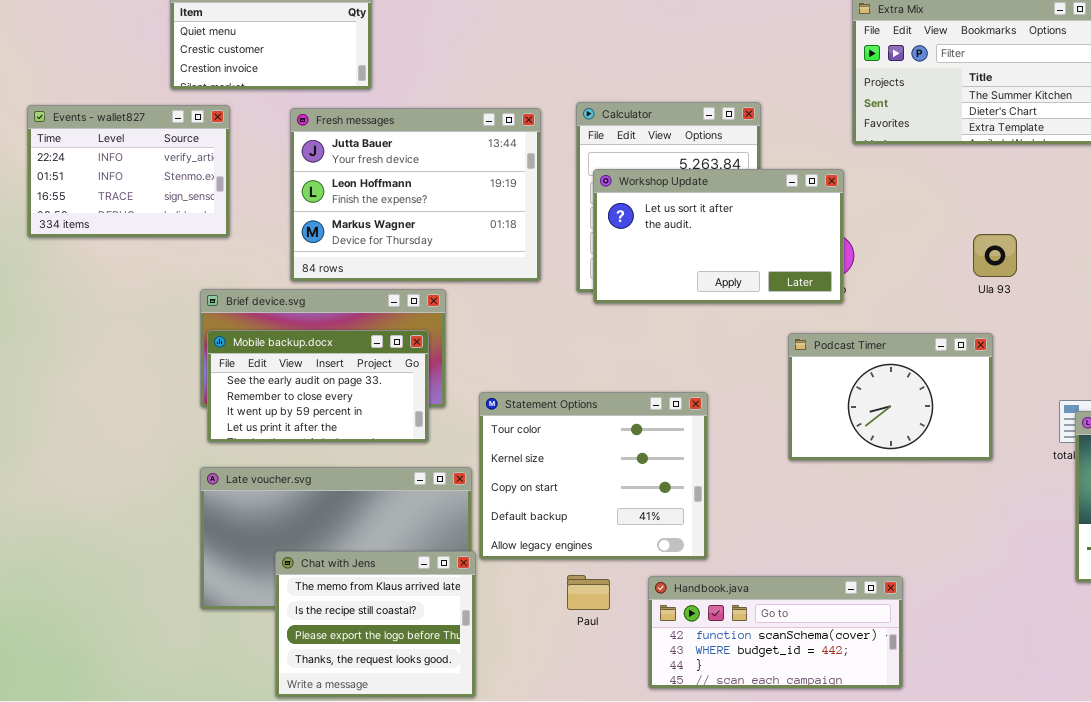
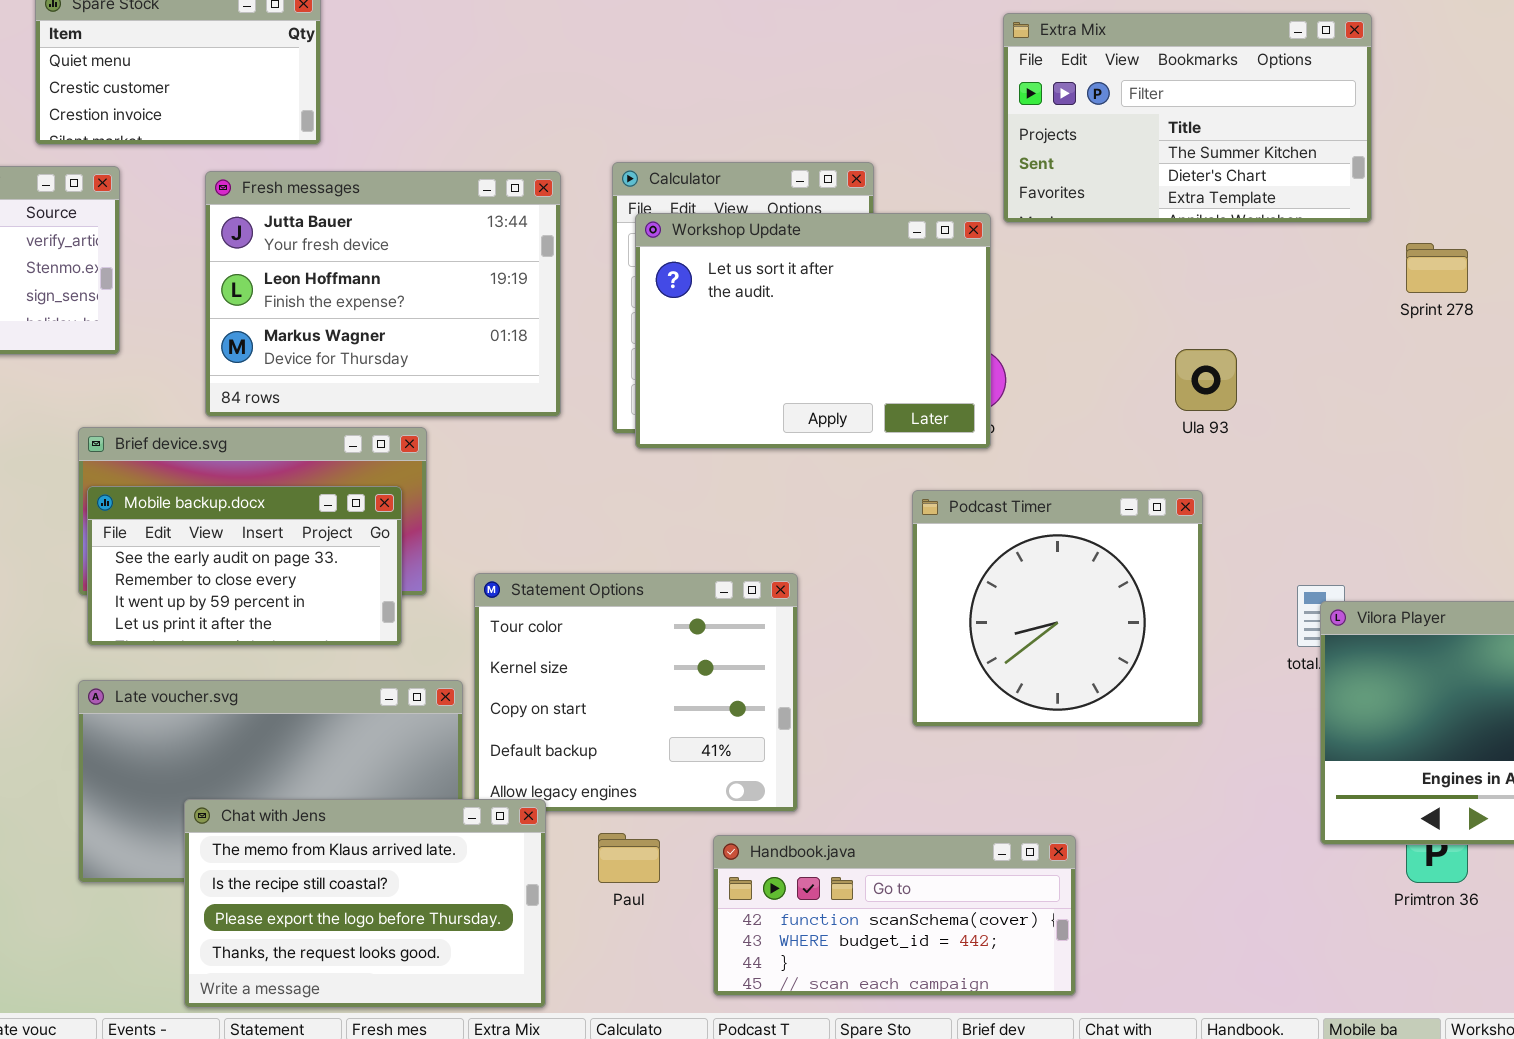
Workshop Update: [593,169,844,304] -> [635,213,991,449], resized
Podcast Timer: [788,333,993,461] -> [912,490,1203,727], resized
Chat with Jens: [275,551,476,698] -> [184,799,546,1008], resized

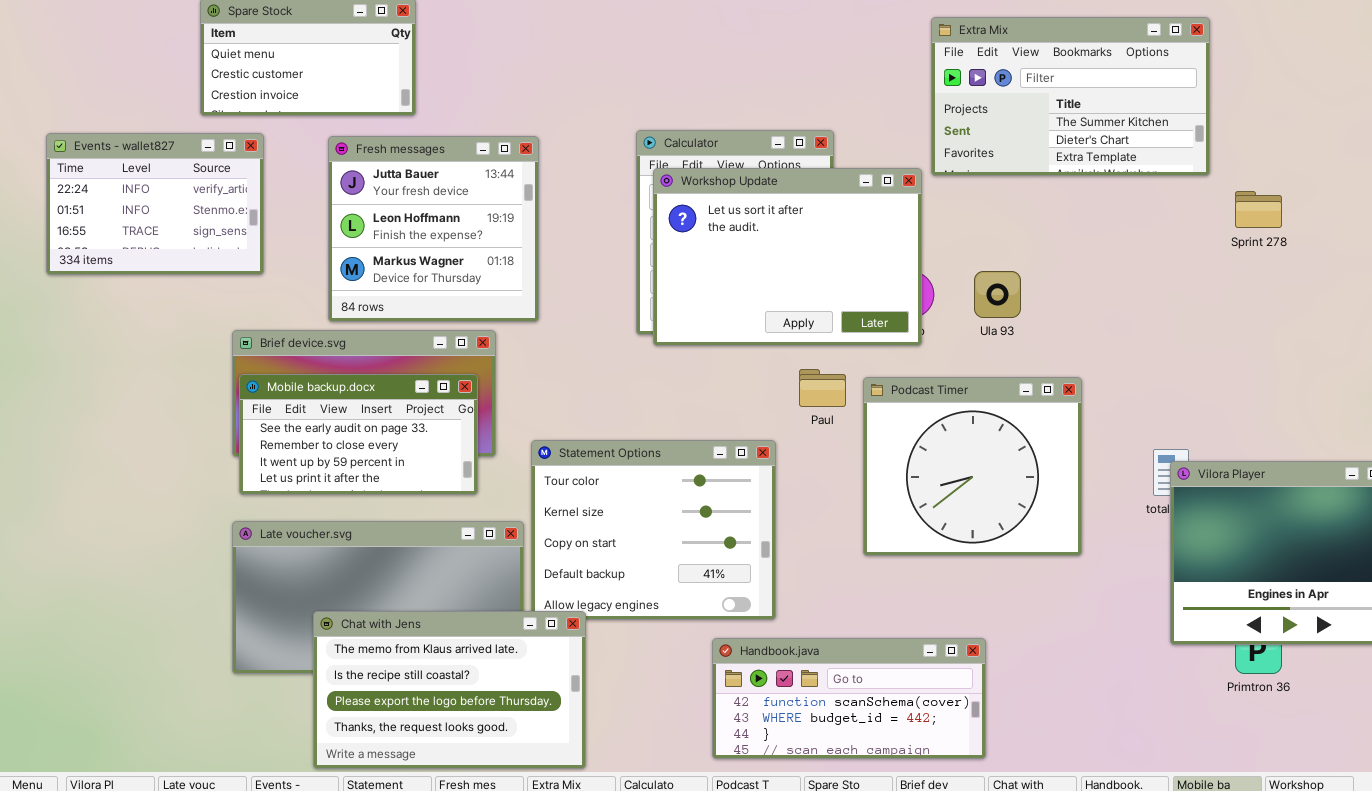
Fresh messages: [205,171,561,417] -> [328,136,539,322], resized
Ula 93: [1175,349,1237,411] -> [974,271,1021,318], moved
Paul: [598,833,660,883] -> [799,369,846,407], moved

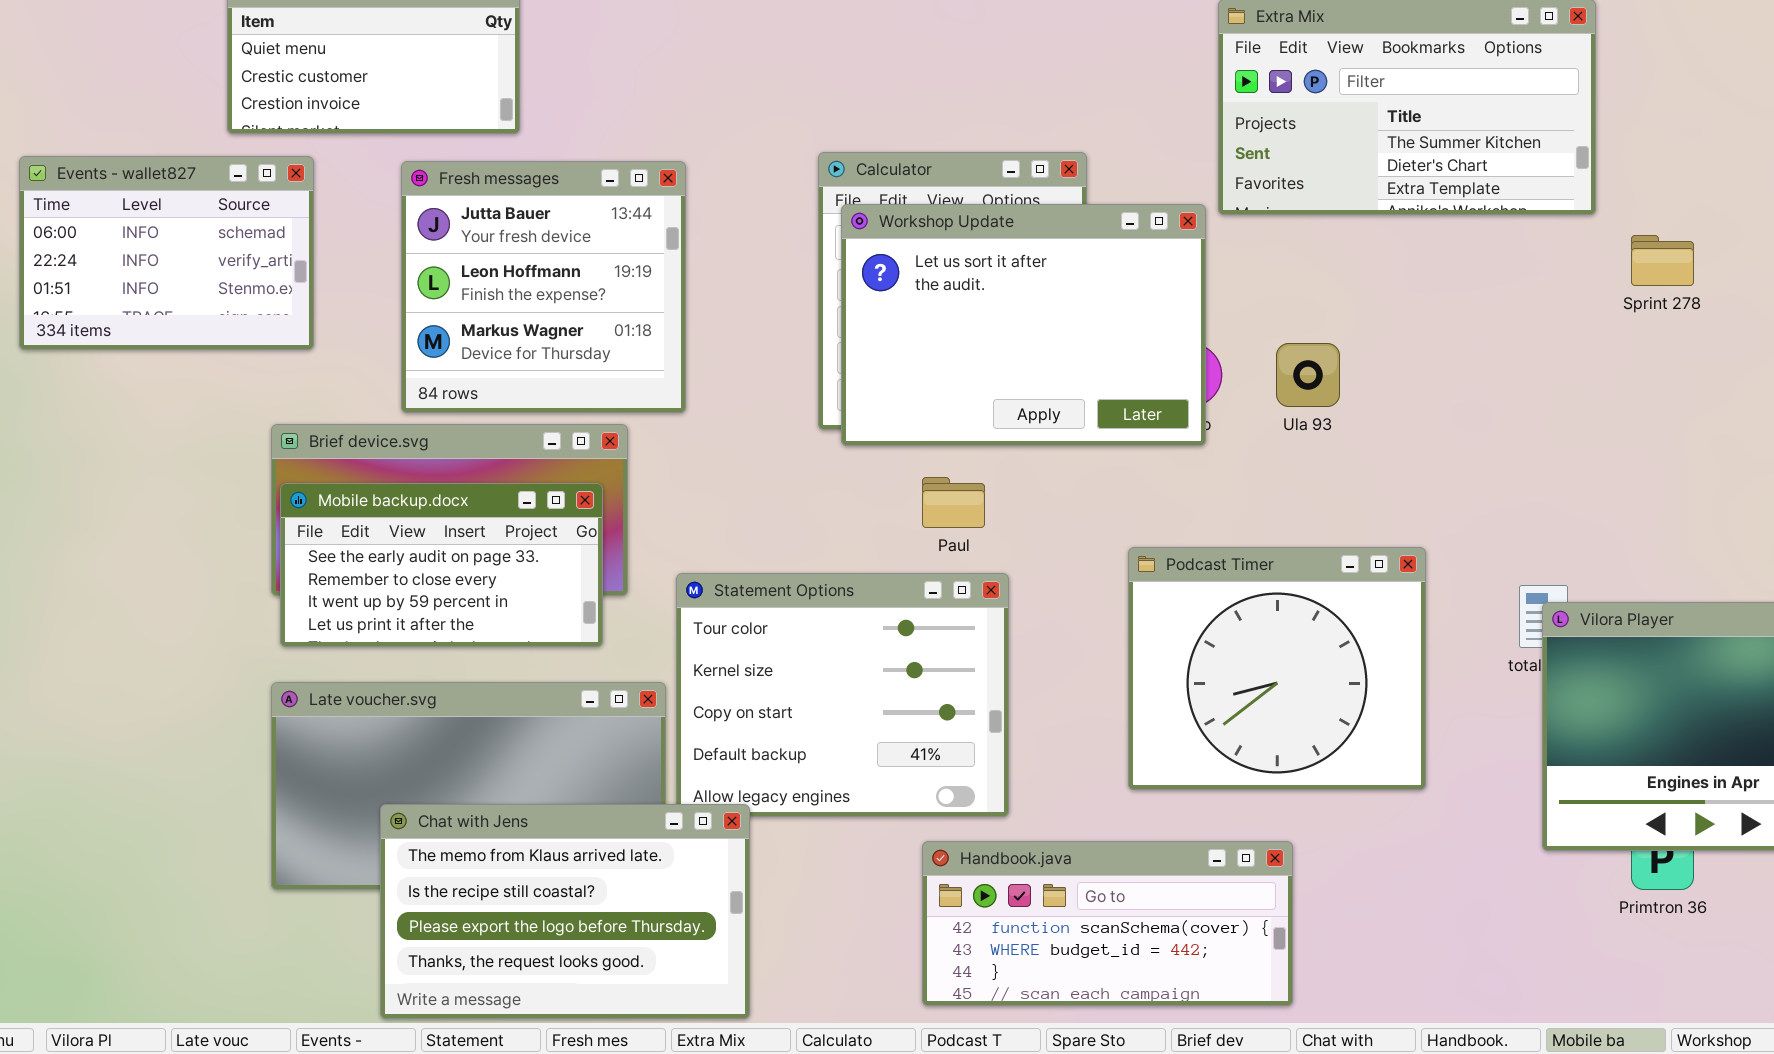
Events - wallet827: [46,133,264,275] -> [19,156,314,350], scrolled up 1 row
Paul: [799,369,846,407] -> [922,477,985,528], moved
Podcast Timer: [863,377,1082,556] -> [1128,547,1426,790], moved

